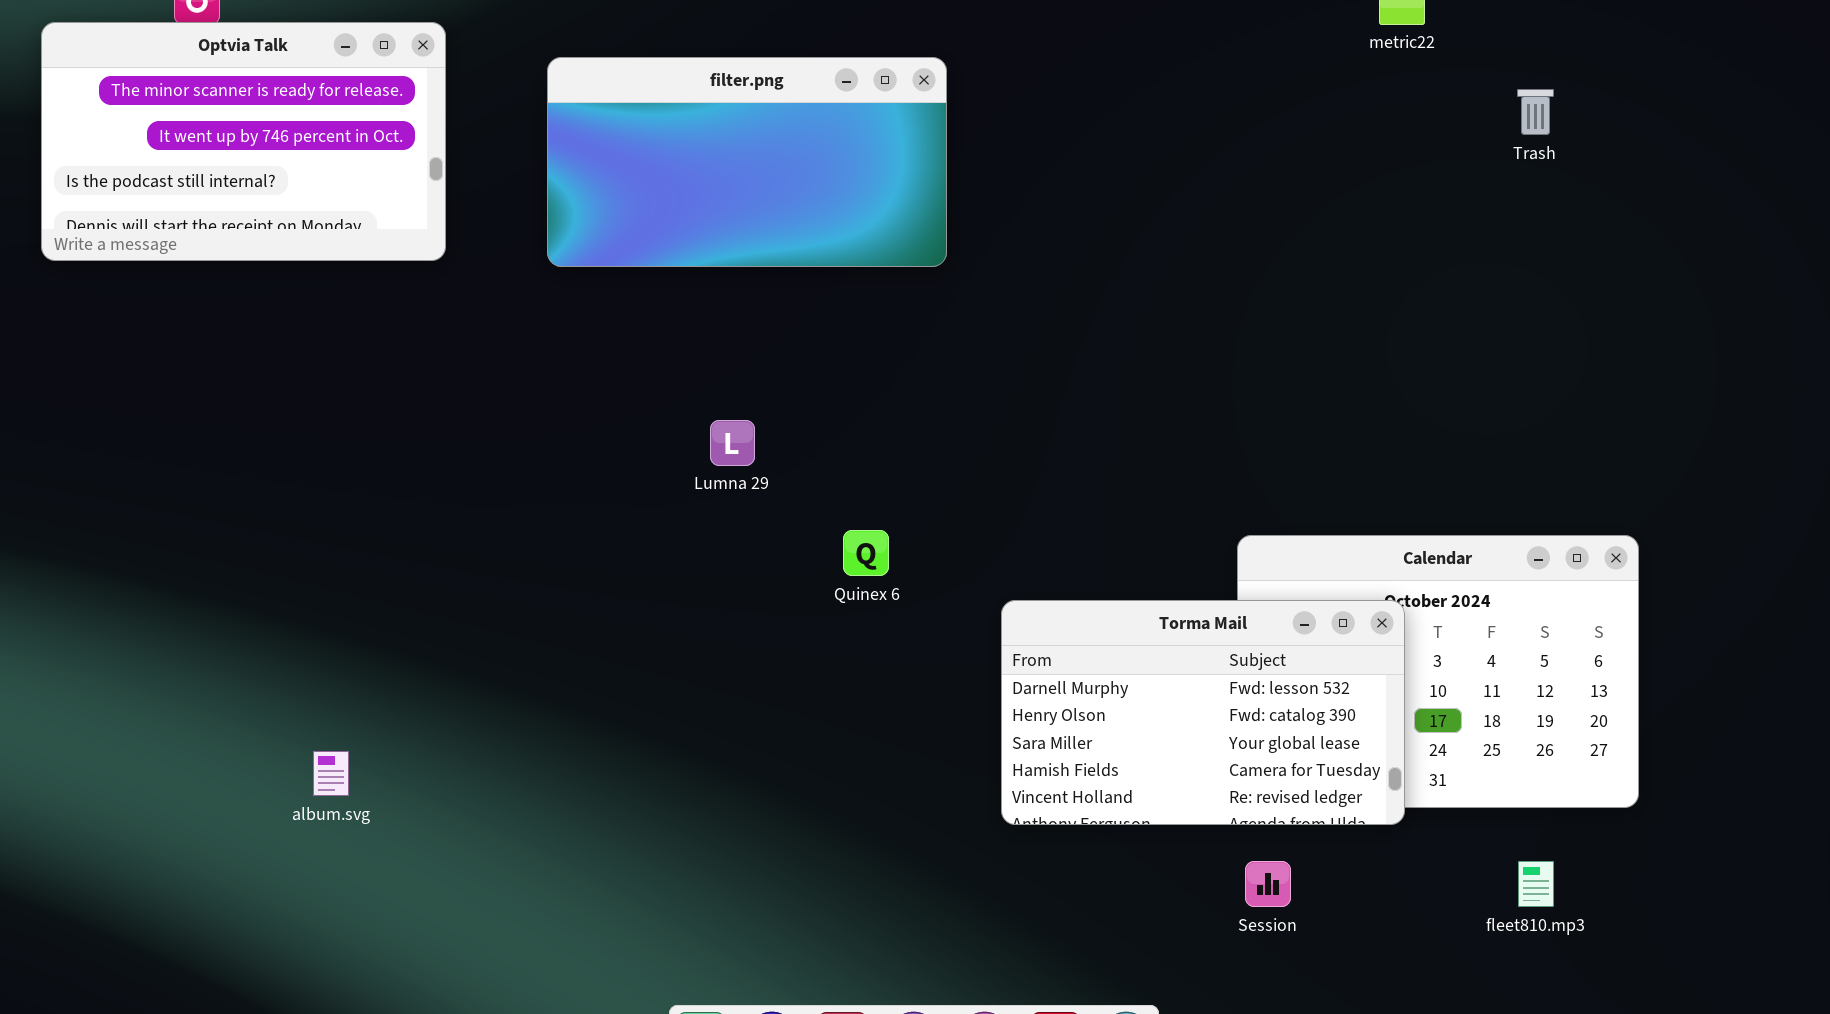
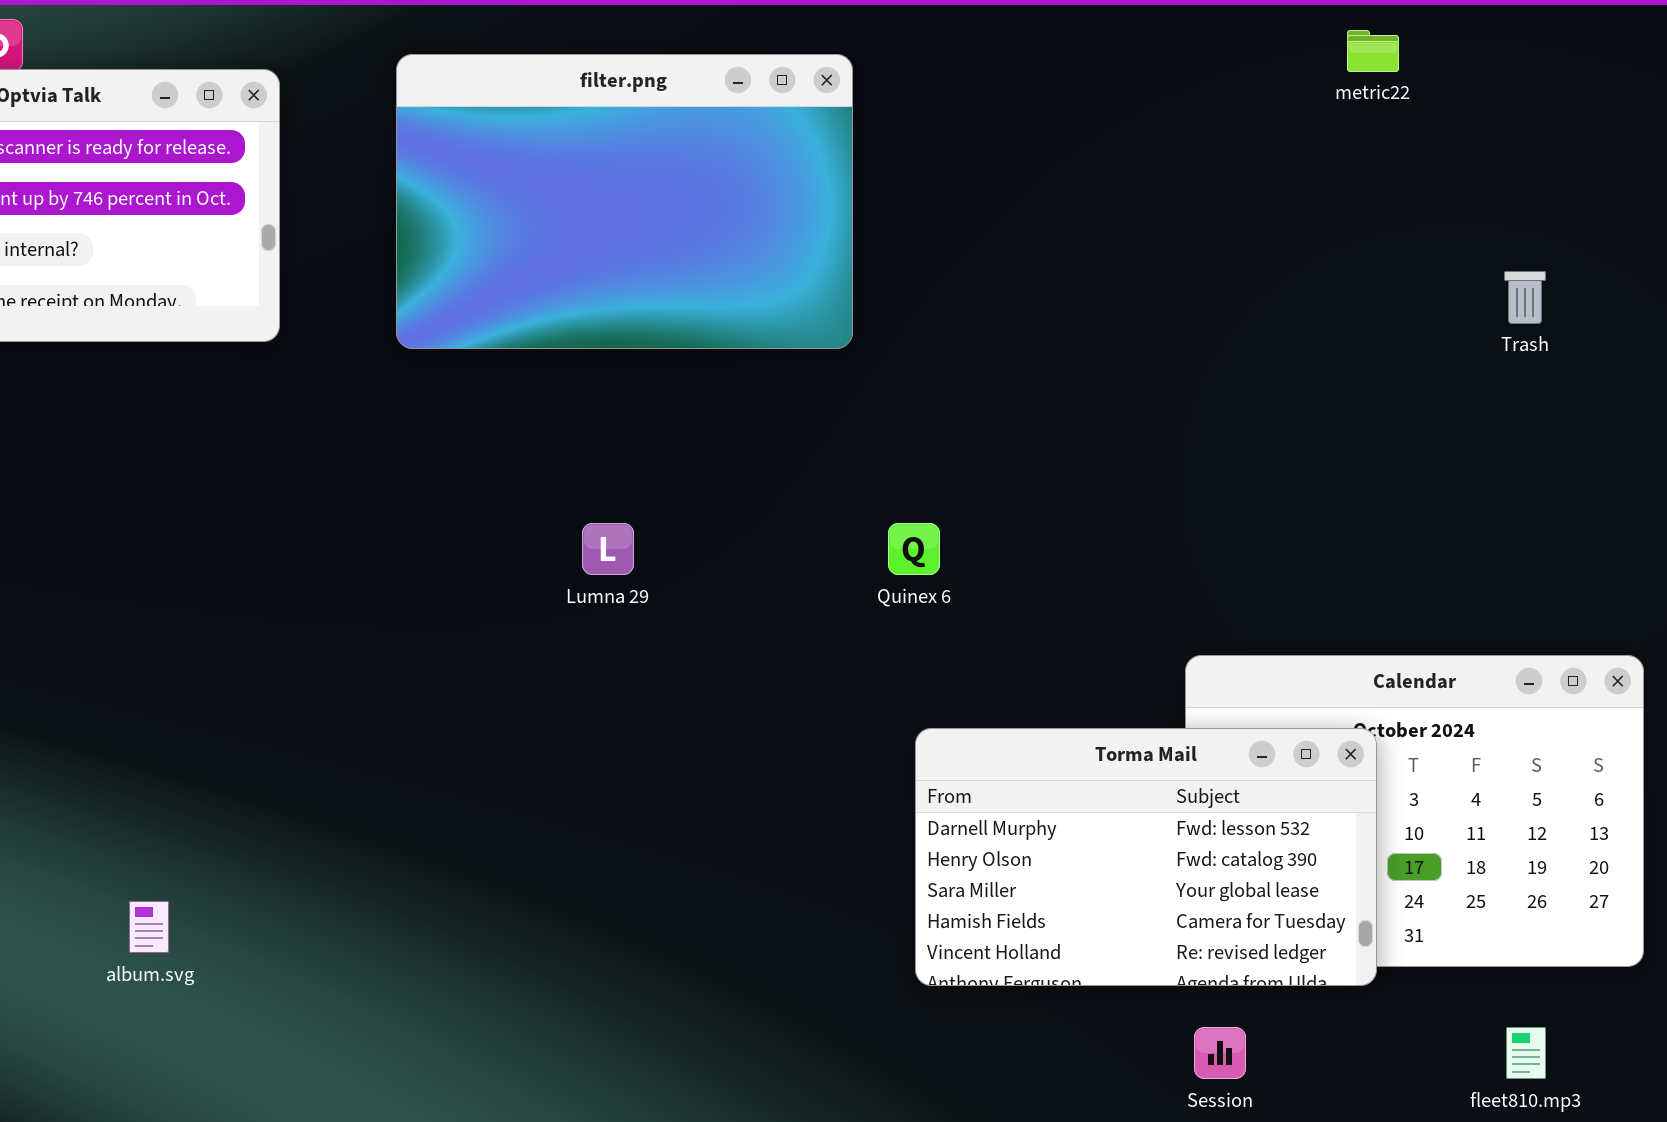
filter.png: [547,57,947,267] -> [396,54,853,349], resized
Trash: [1517,89,1554,135] -> [1504,271,1546,324], moved
Quinex 6: [843,530,889,576] -> [888,523,940,575], moved

